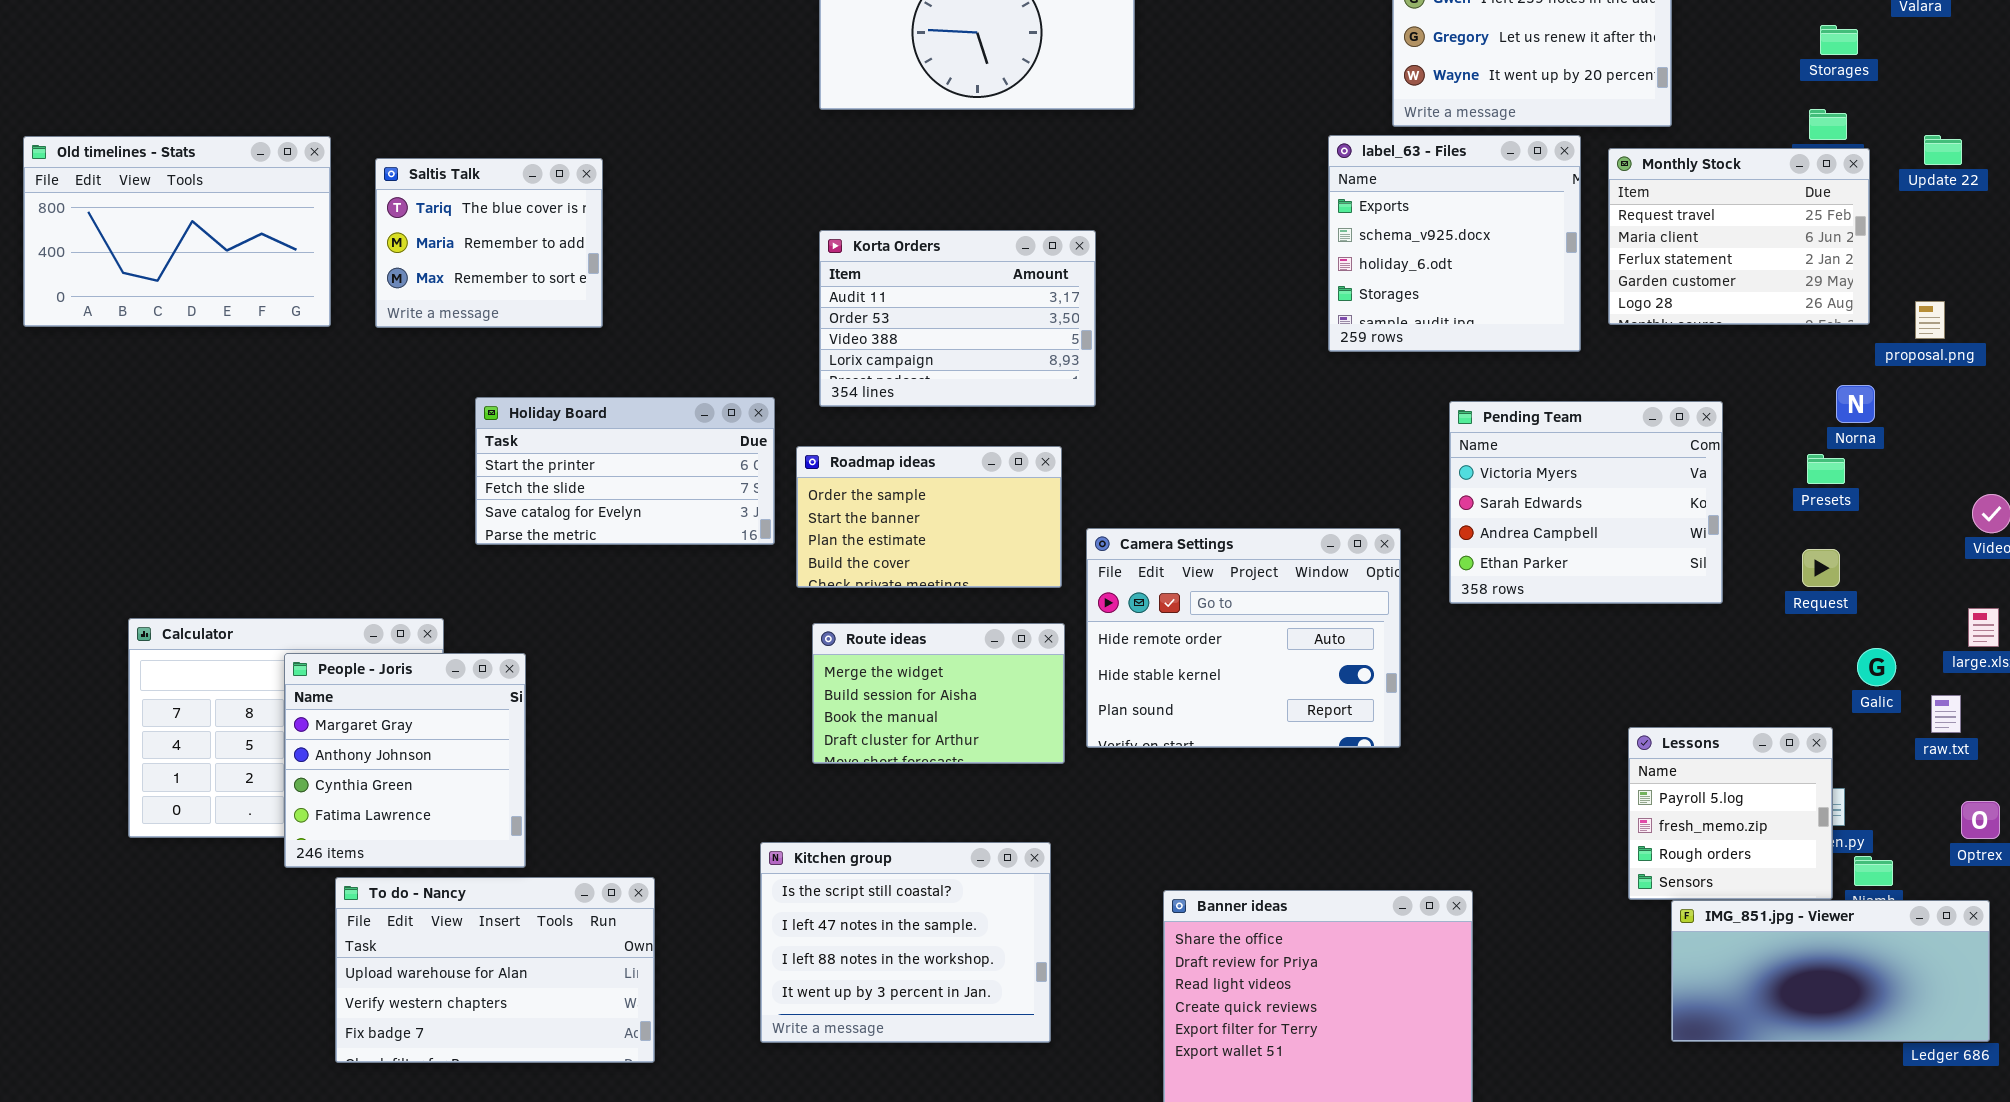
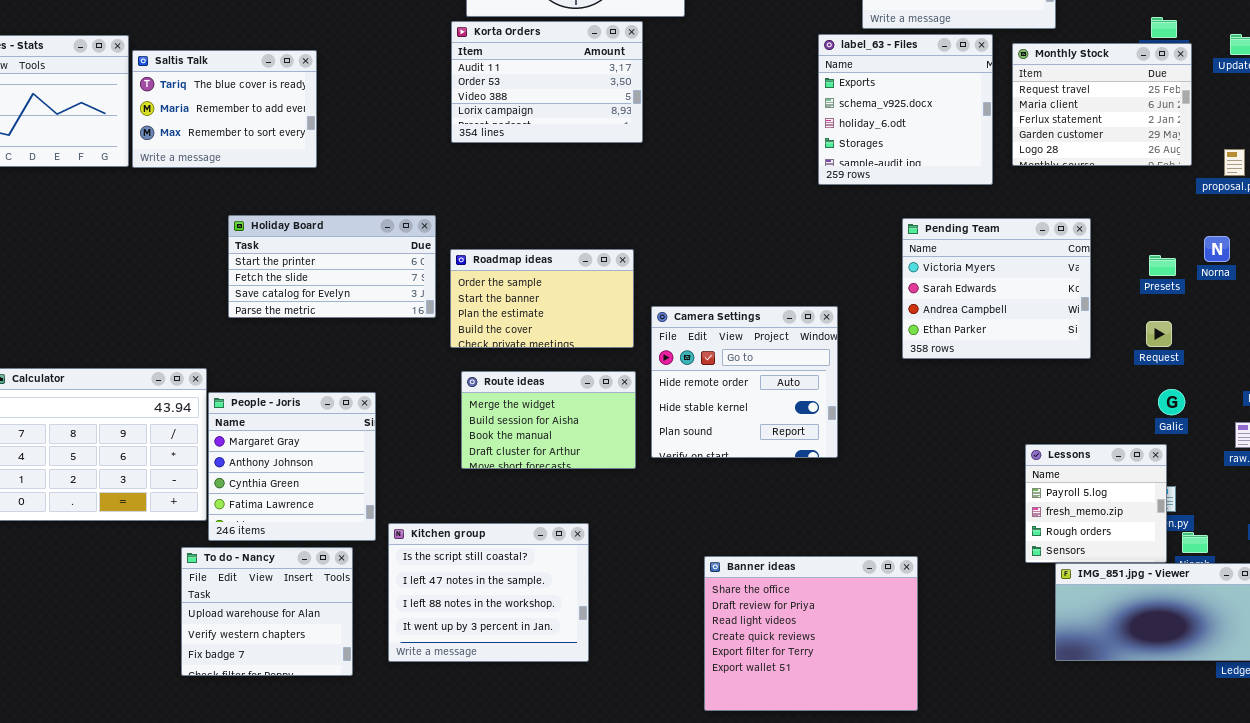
Saltis Talk: [375,158,603,328] -> [132,50,317,168], resized
Korta Orders: [819,230,1096,407] -> [451,21,643,143], moved
Norna: [1836,385,1875,423] -> [1204,236,1230,262], moved
Camera Settings: [1086,528,1401,748] -> [651,306,838,458], resized
Galic: [1857,648,1896,686] -> [1158,389,1185,415], moved
People - Joris: [284,653,526,868] -> [208,392,376,541], moved
Kitchen group: [760,842,1051,1043] -> [388,523,589,662], moved
To do - Nancy: [335,877,655,1063] -> [181,547,353,676], resized

